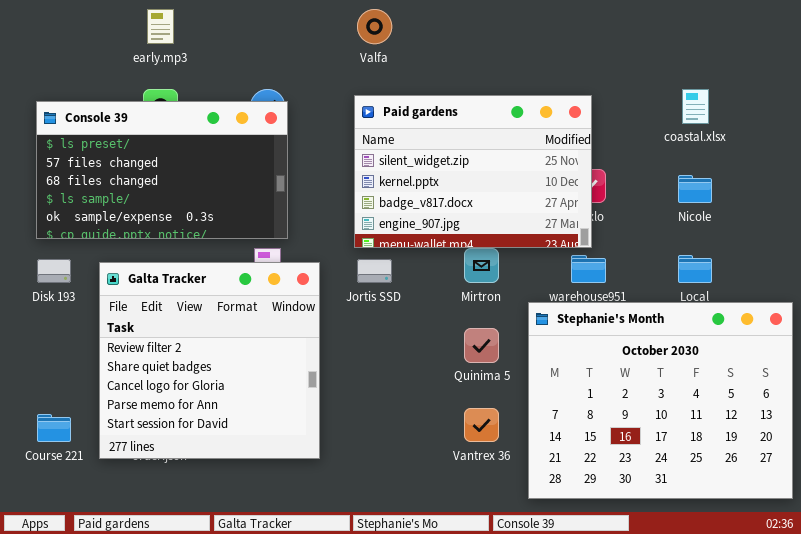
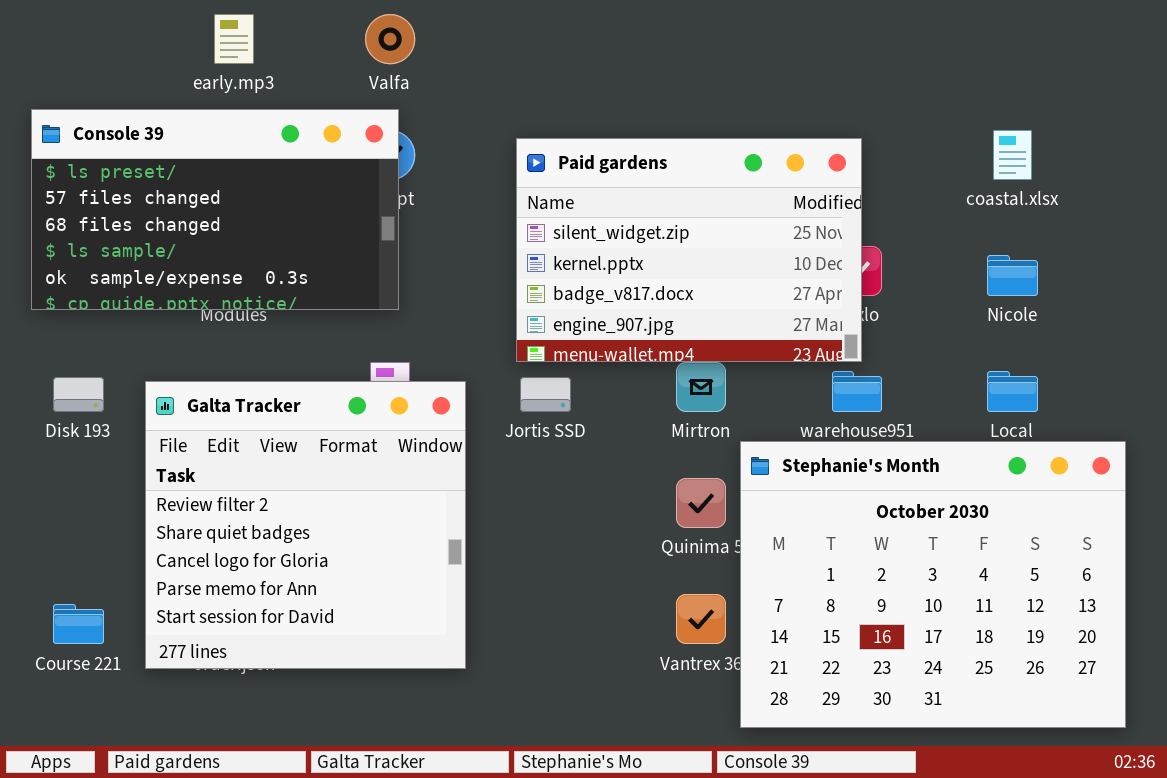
Valfa: [357,9,392,44] -> [365,14,415,64], moved
Console 39: [36,101,288,239] -> [31,109,399,310], moved
Stephanie's Month: [528,302,793,499] -> [740,441,1126,728], moved

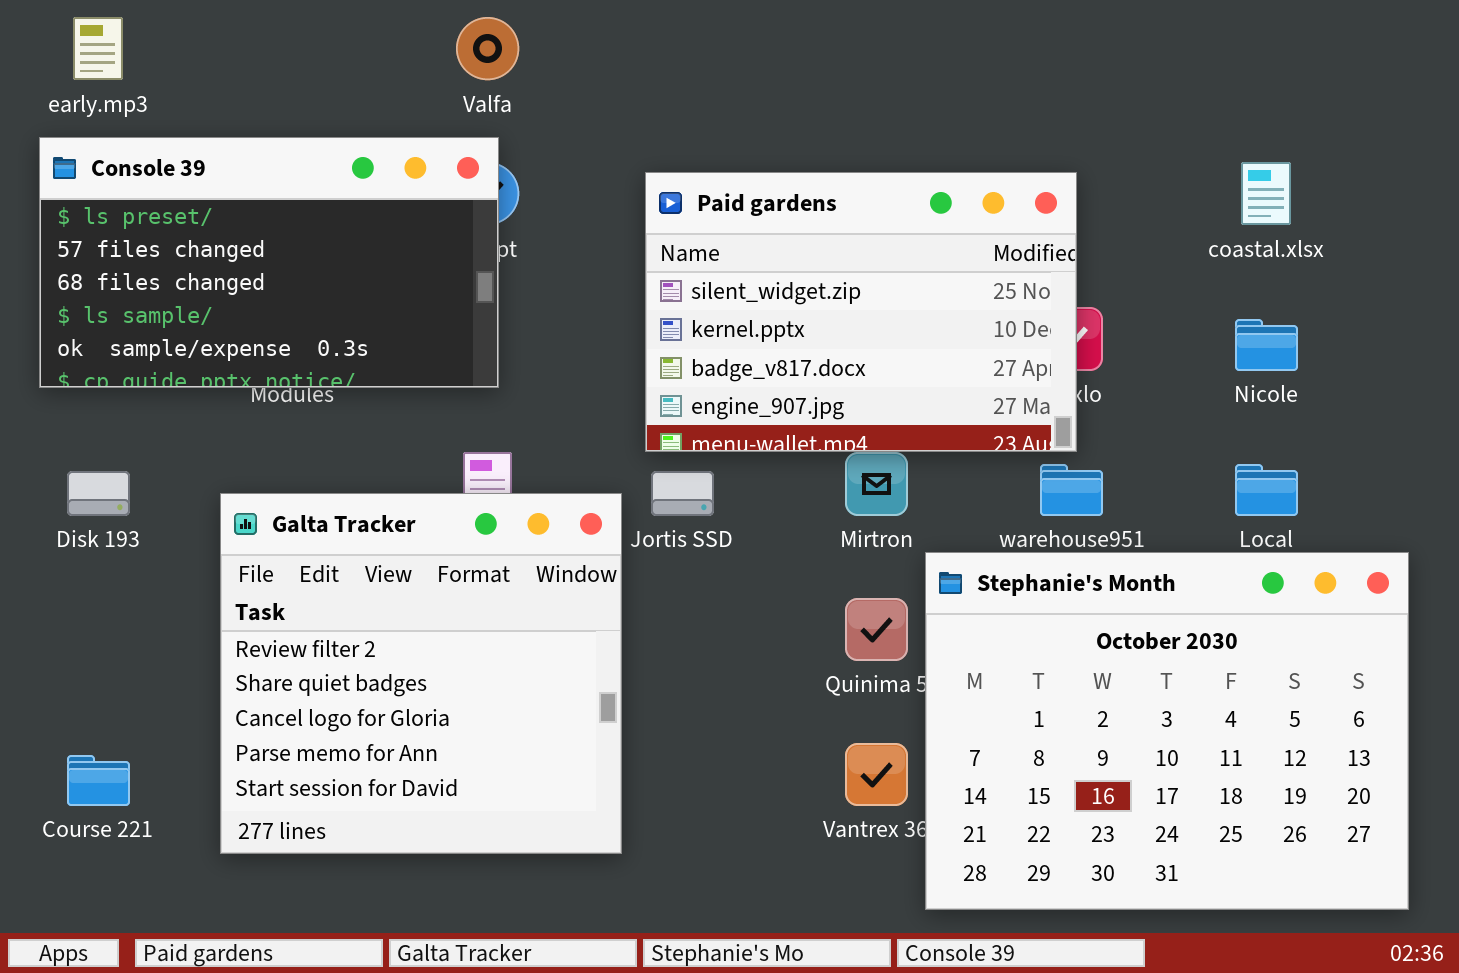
early.mp3: [214,14,254,64] -> [73,17,123,80], moved
Galta Tracker: [145,381,466,669] -> [220,493,622,854], moved

